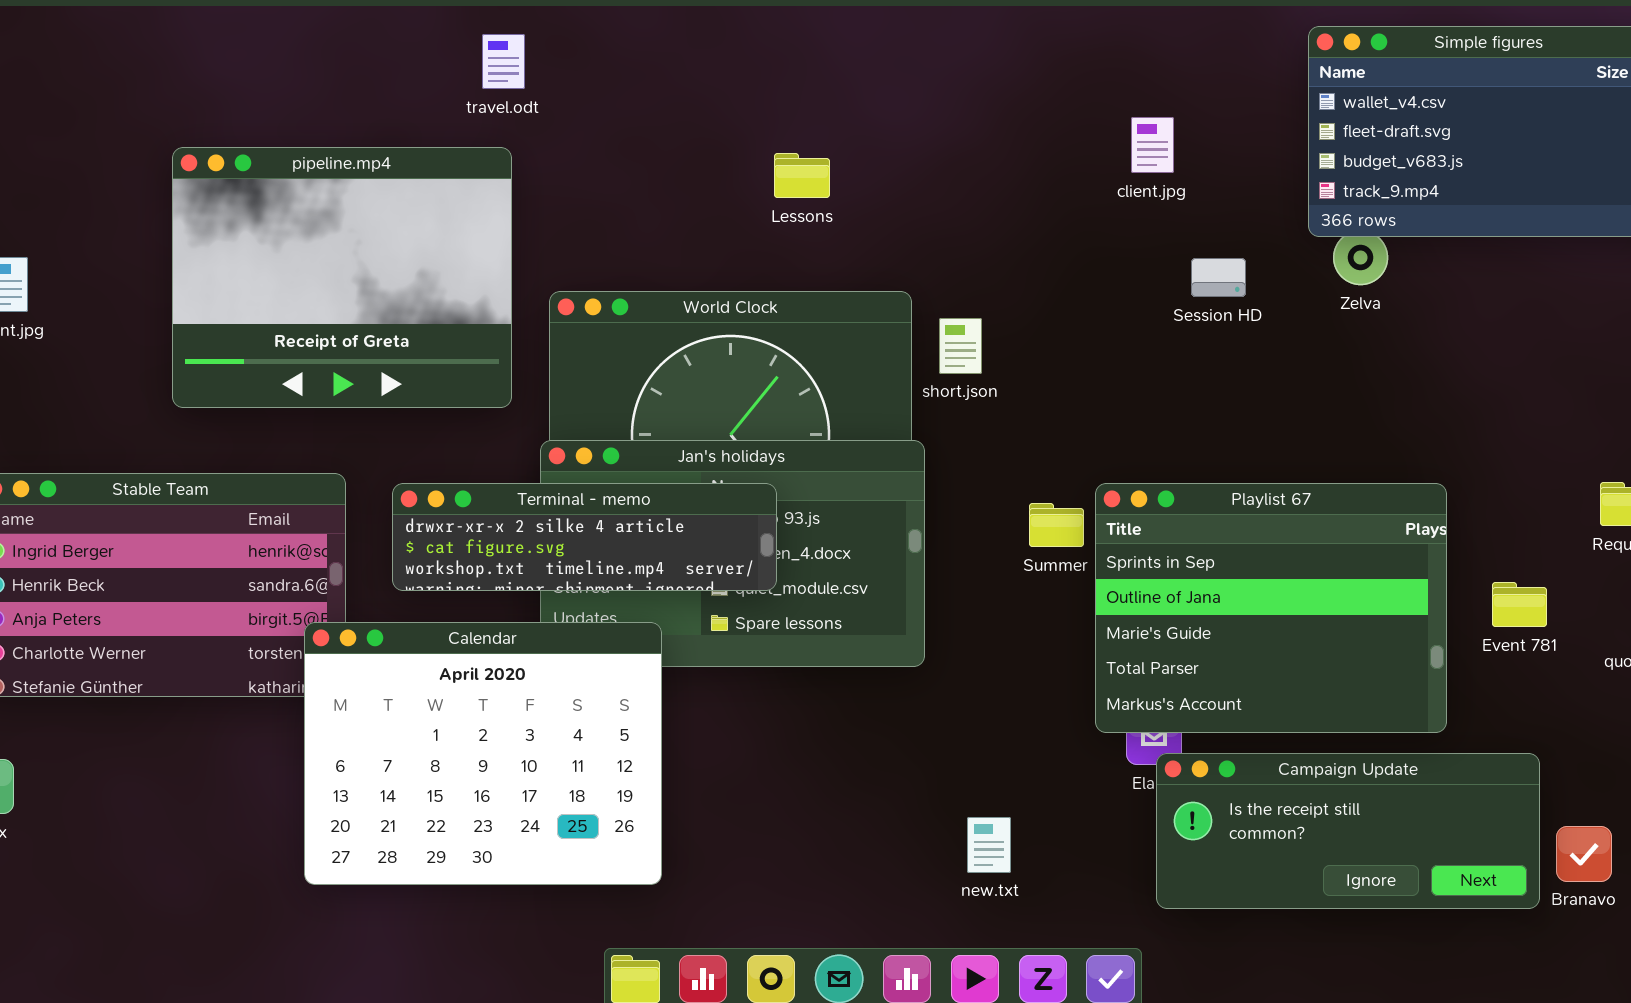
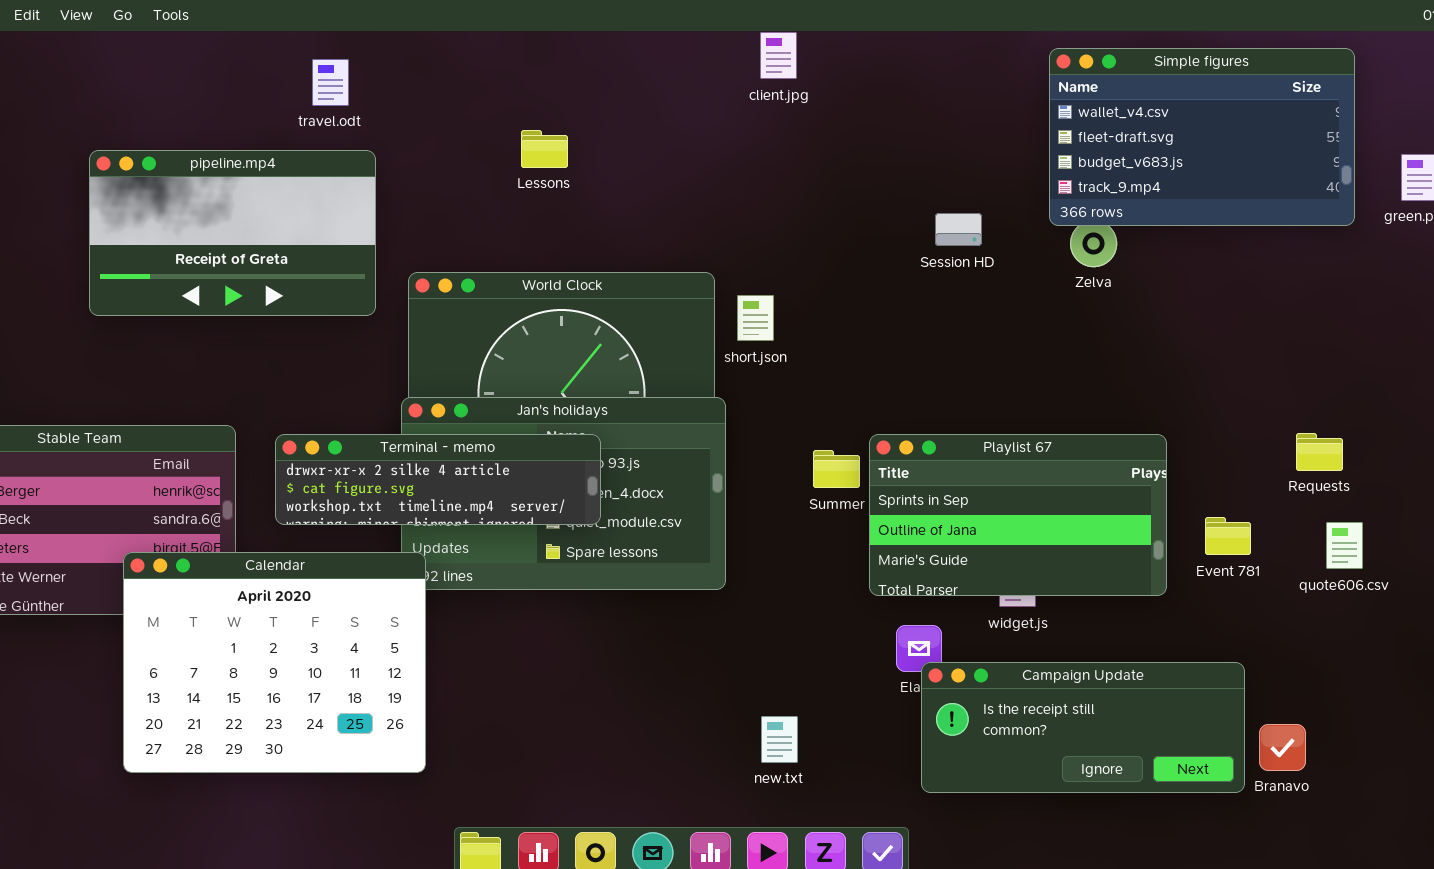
travel.odt: [482,34,525,89] -> [312,59,349,106], moved
client.jpg: [1131,117,1174,173] -> [760,32,797,79], moved
pipeline.mp4: [172,147,512,408] -> [89,150,376,316], resized
Lessons: [774,153,830,198] -> [521,130,568,168], moved
Session HD: [1191,258,1246,297] -> [935,213,982,246], moved
Playlist 67: [1095,483,1447,733] -> [869,434,1167,596], resized
Calendar: [304,622,662,885] -> [123,552,426,773], moved

